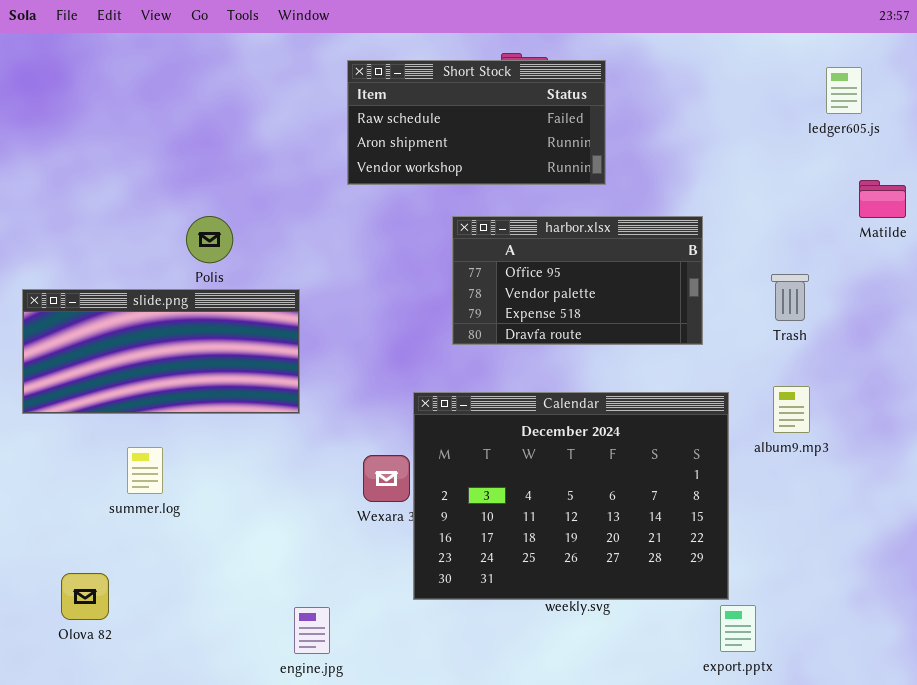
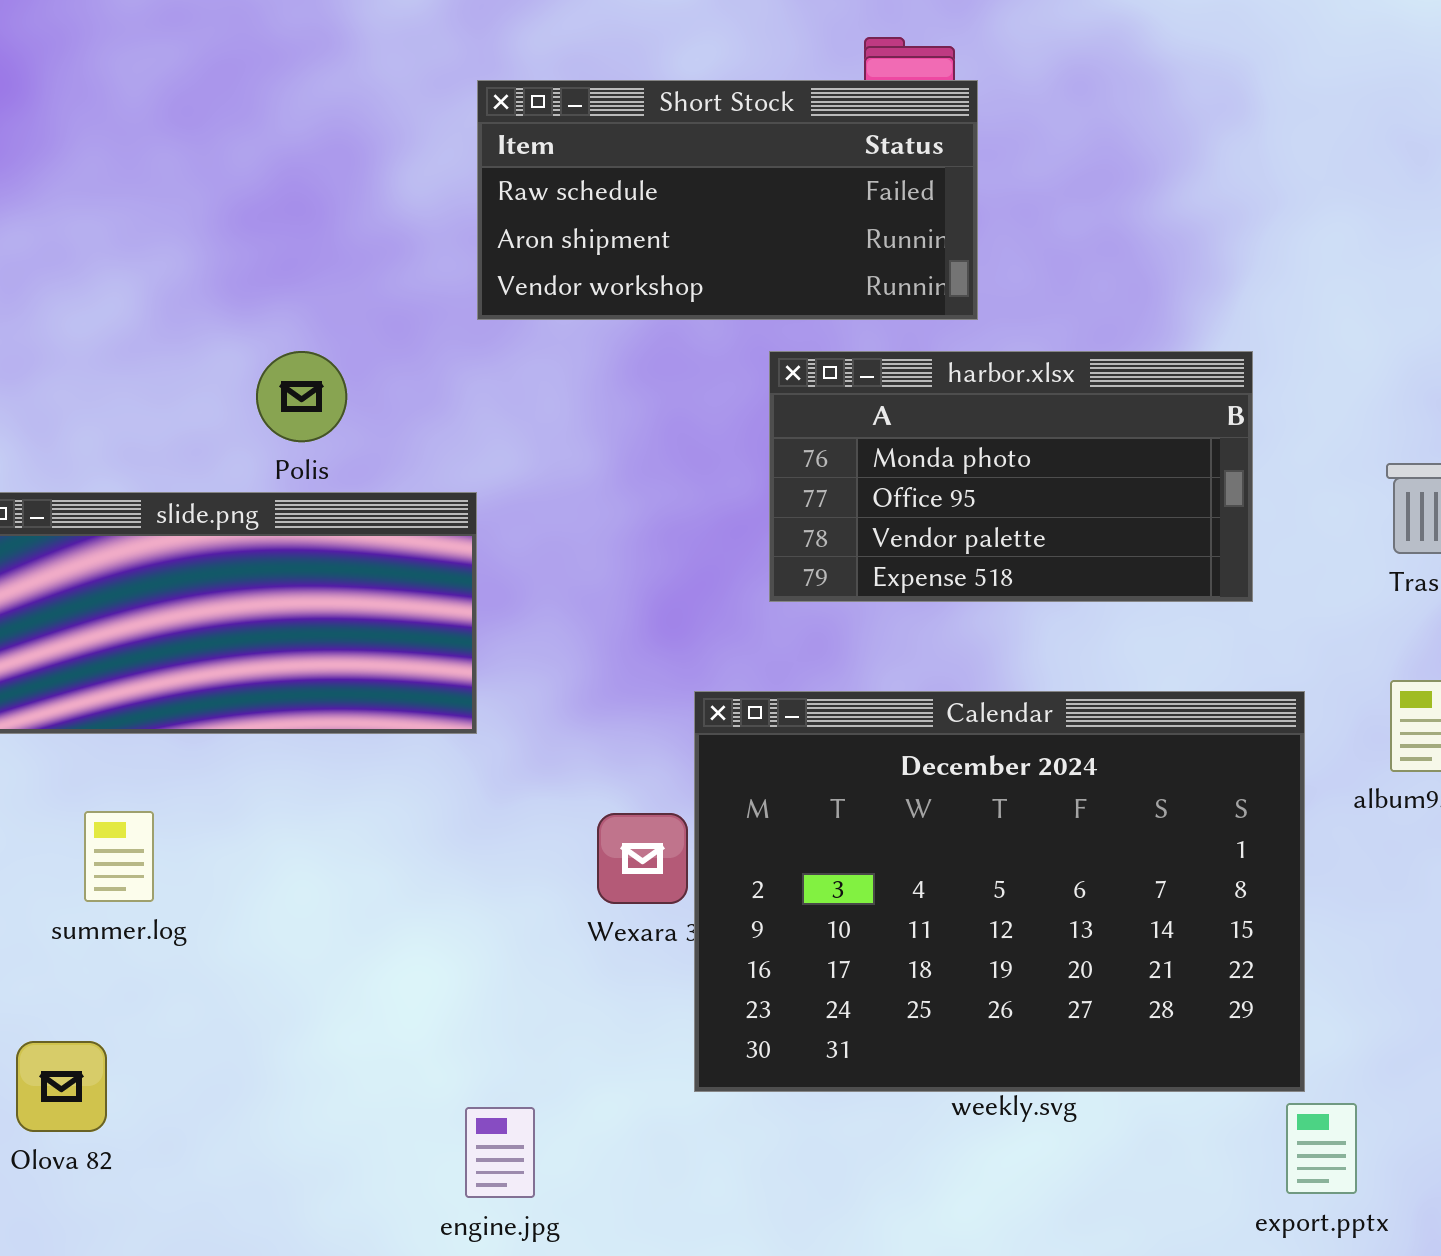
Short Stock: [347,60,606,185] -> [477,80,978,320], moved
harbor.xlsx: [452,216,703,345] -> [769,351,1253,602], scrolled up 1 row
summer.log: [127,447,163,494] -> [84,811,154,902], moved

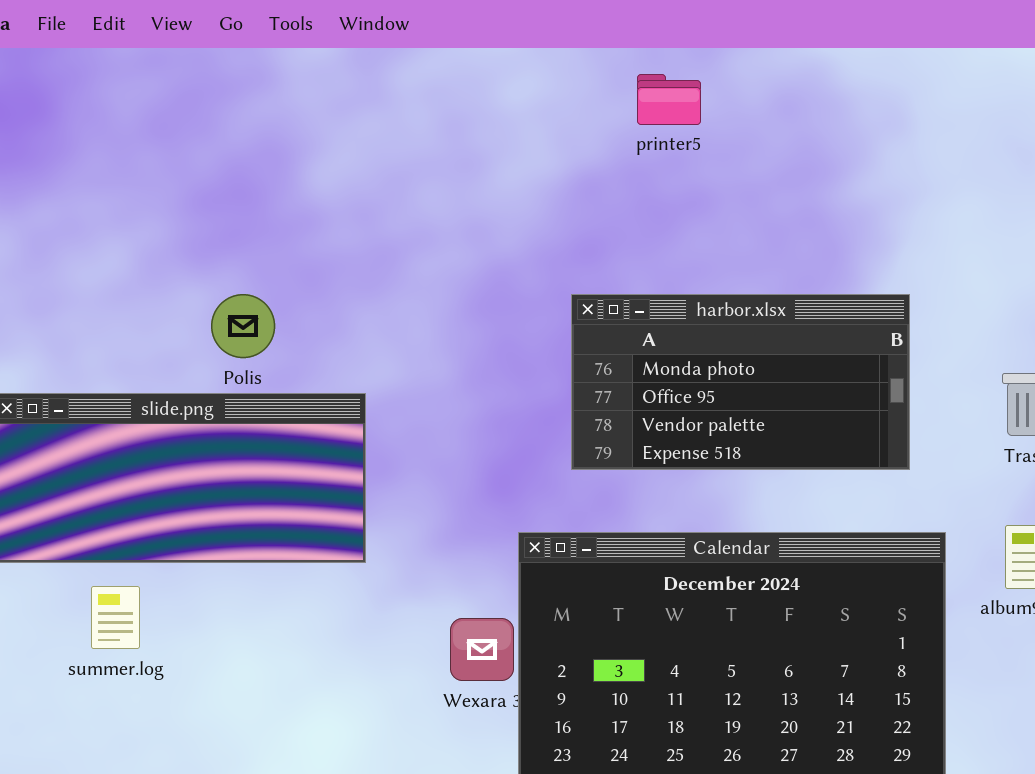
Short Stock: [477,80,978,320] -> none, closed
summer.log: [84,811,154,902] -> [91,586,140,649], moved

